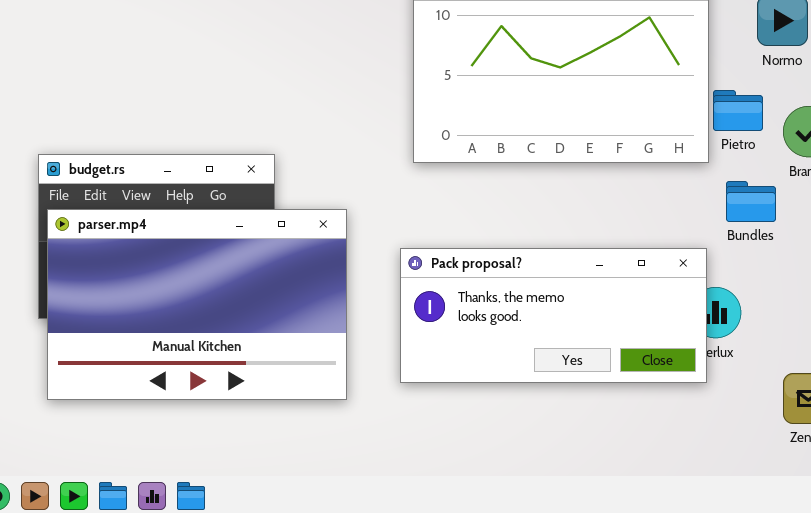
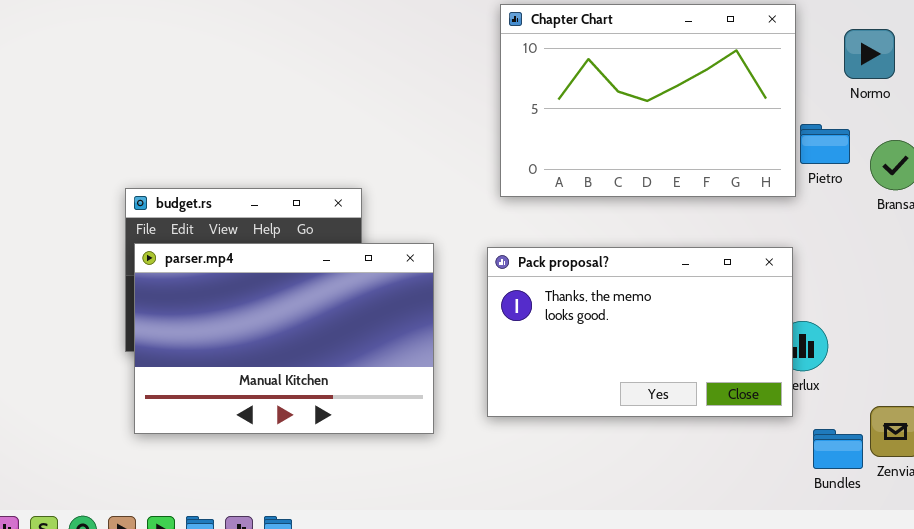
Bundles: [726,181,776,222] -> [813,429,863,469], moved
Pack proposal?: [400,248,707,383] -> [487,247,793,417], resized

